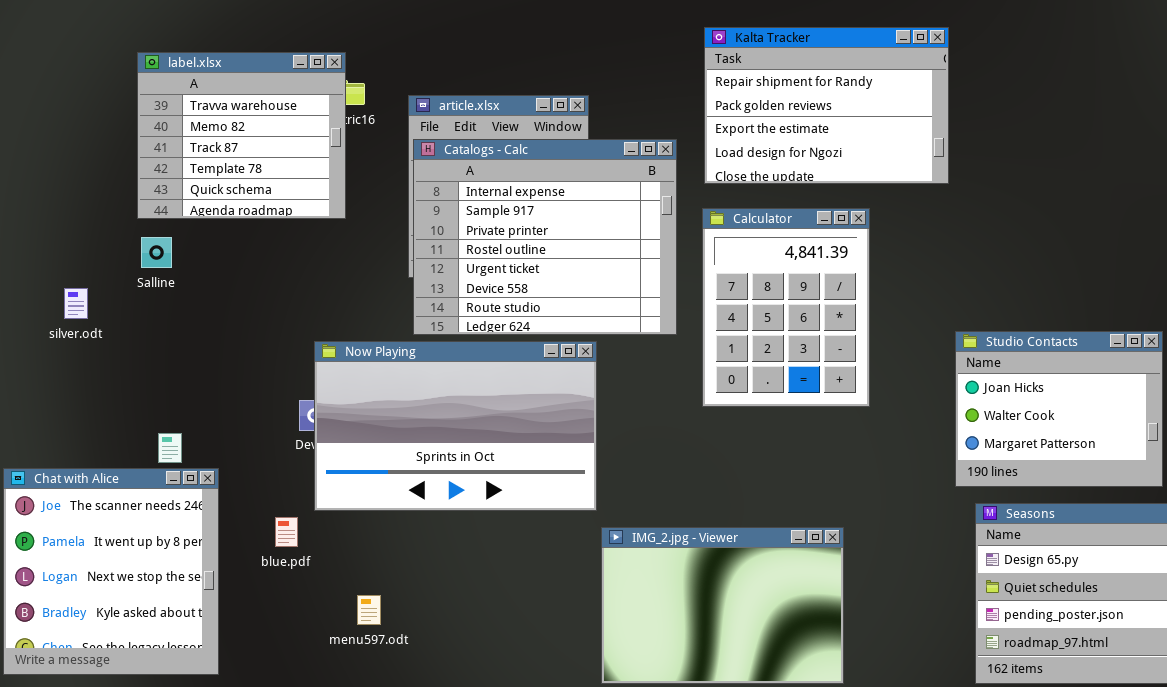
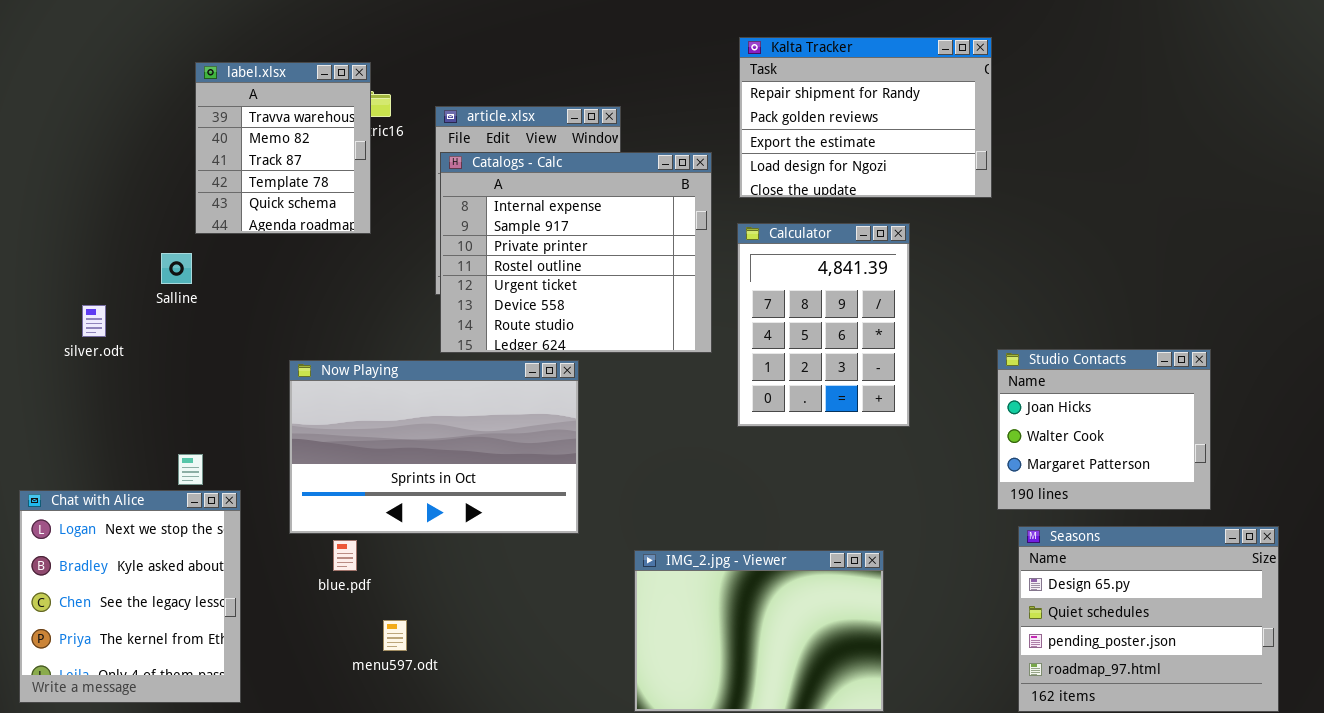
label.xlsx: [137,52,346,219] -> [195,62,371,234], resized
Now Playing: [314,341,597,511] -> [289,360,579,534], moved
Chat with Alice: [3,468,219,675] -> [19,490,241,703], scrolled down 2 rows
blue.pdf: [275,517,298,547] -> [333,540,357,571], moved

